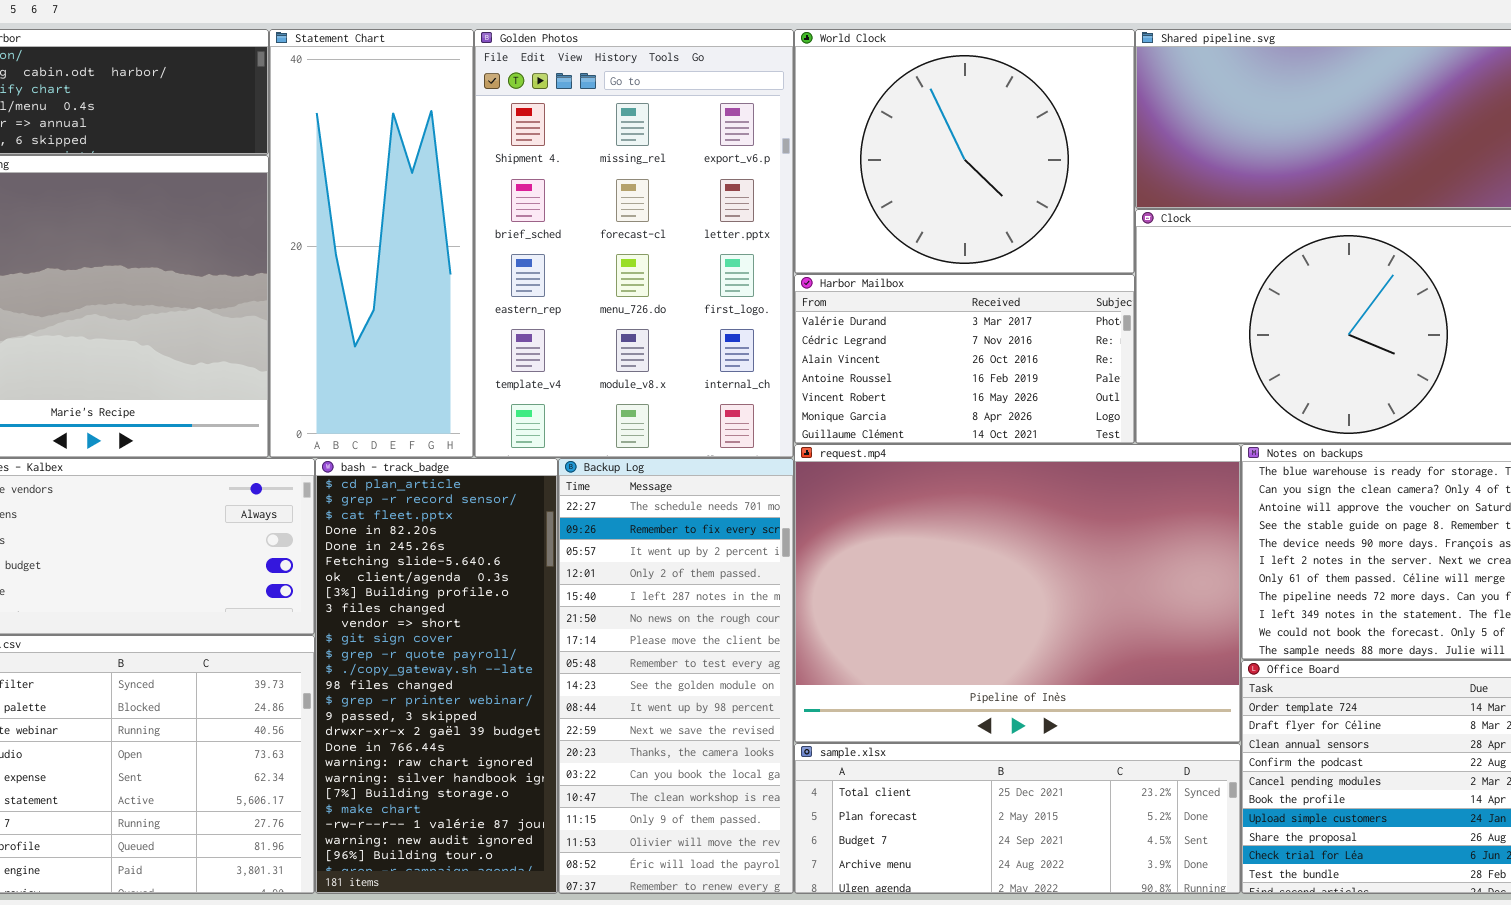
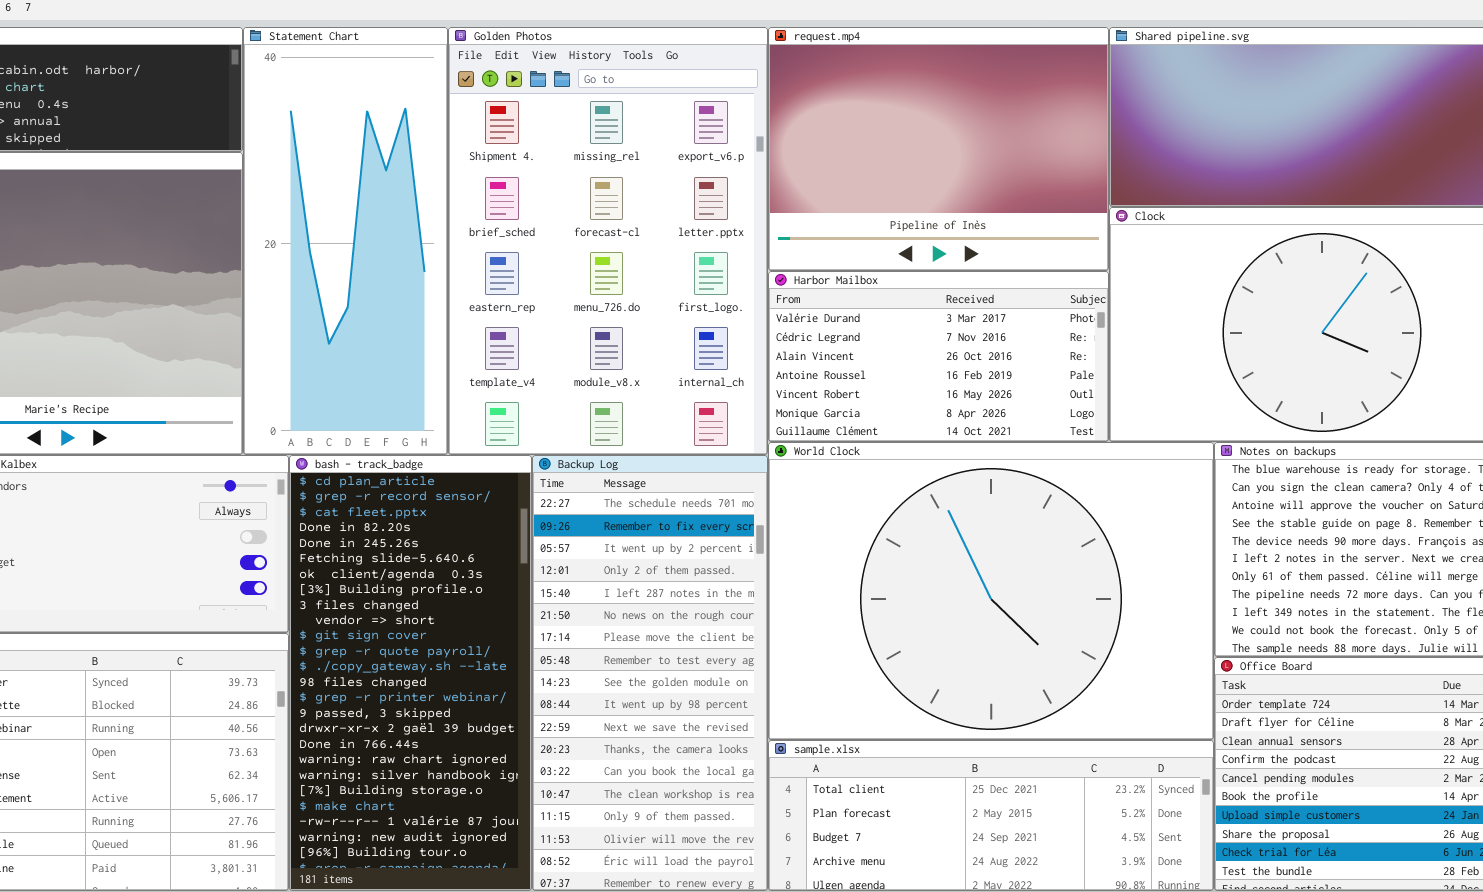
World Clock: [794,29,1135,274] -> [768,442,1214,740], moved, resized
request.mp4: [794,444,1241,743] -> [768,27,1109,271], moved, resized

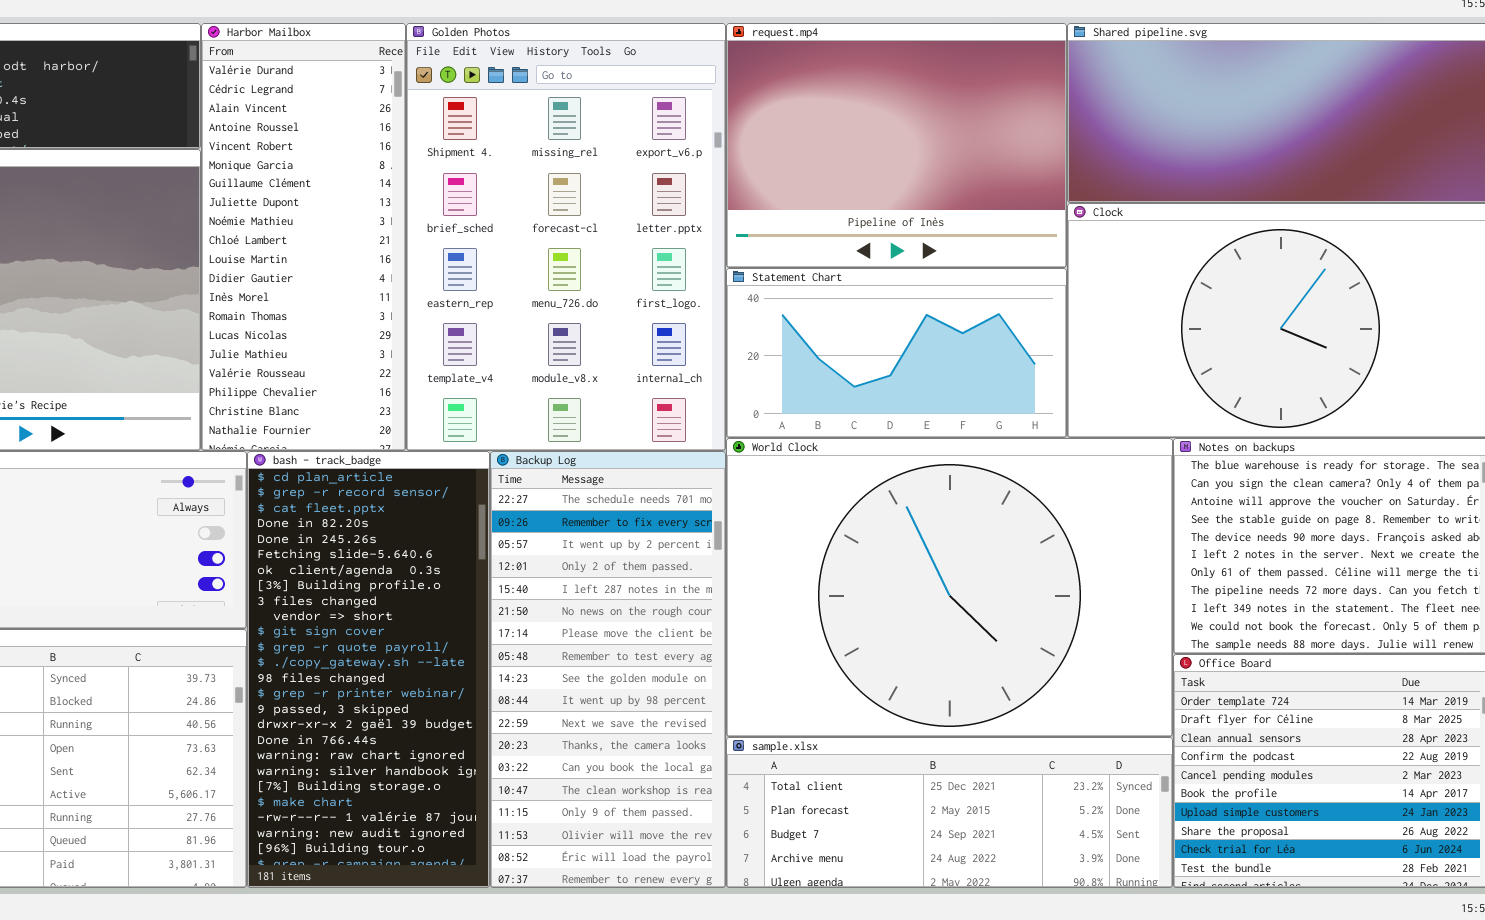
Statement Chart: [243,27,448,455] -> [726,268,1067,438], moved, resized
Harbor Mailbox: [768,271,1109,442] -> [201,23,406,451], moved, resized

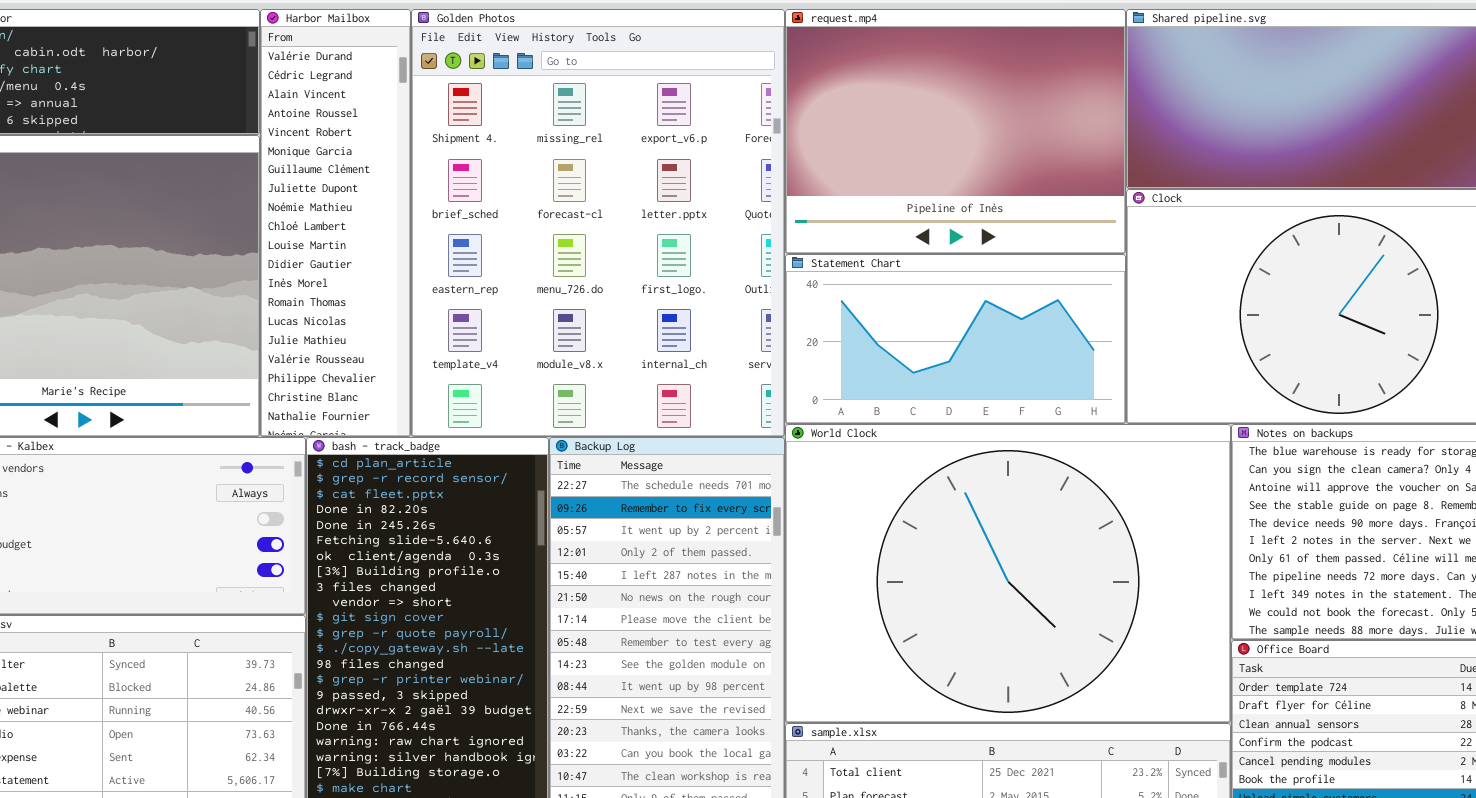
Harbor Mailbox: [201,23,406,451] -> [260,9,411,437], resized
Golden Photos: [406,23,726,451] -> [411,9,785,437], resized

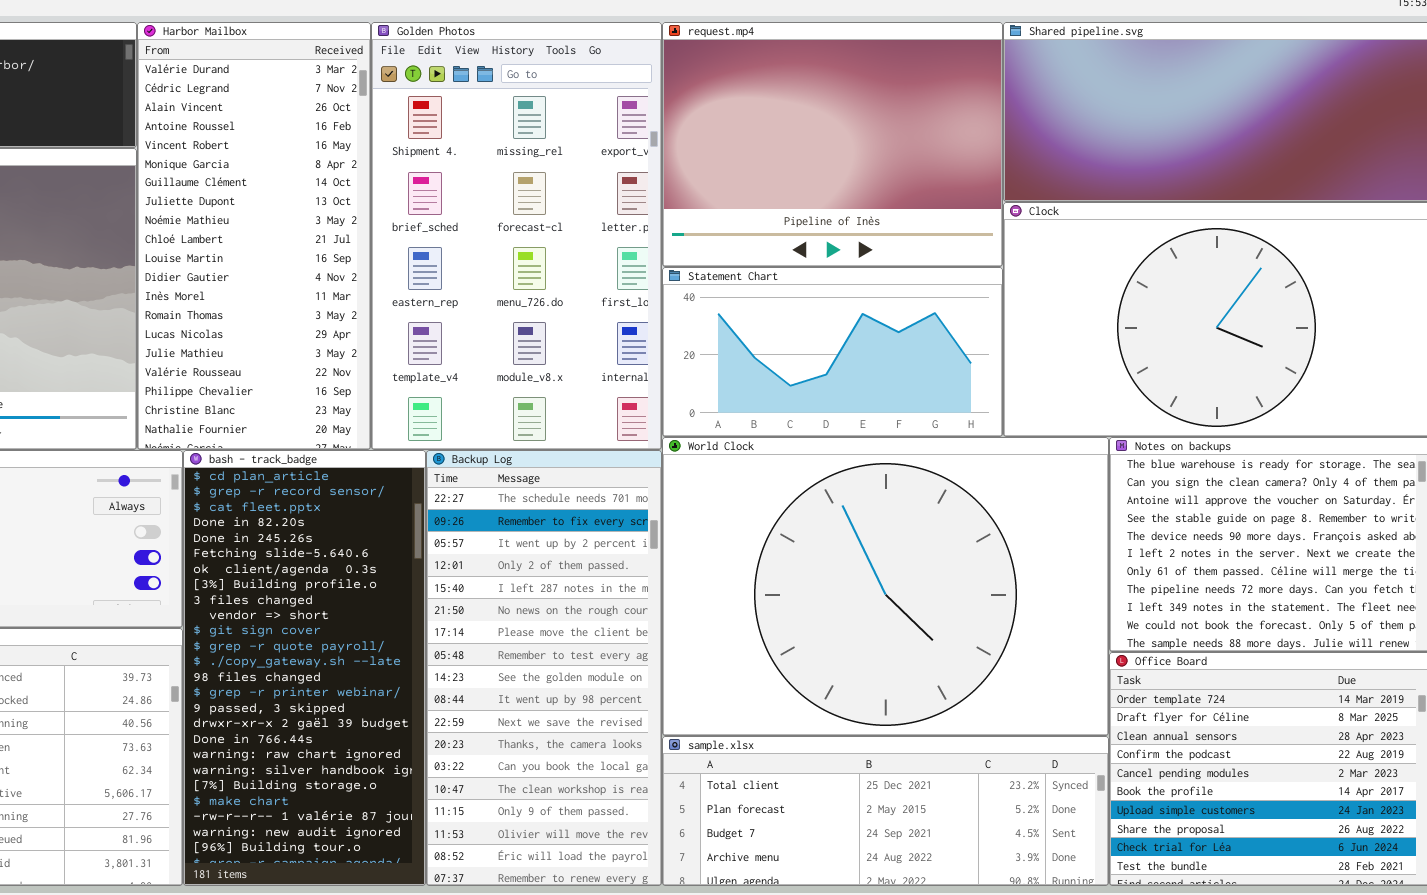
Harbor Mailbox: [260,9,411,437] -> [137,22,371,450], resized
Golden Photos: [411,9,785,437] -> [371,22,662,450], resized

